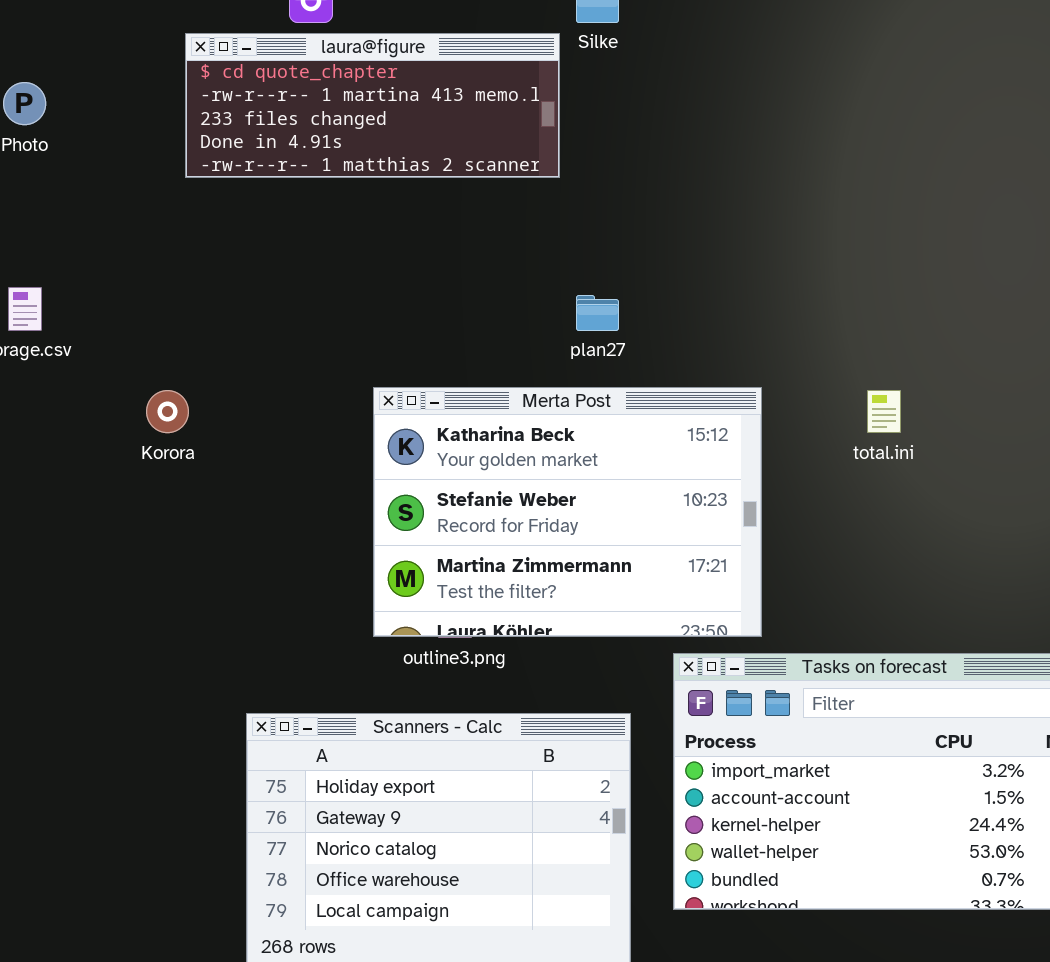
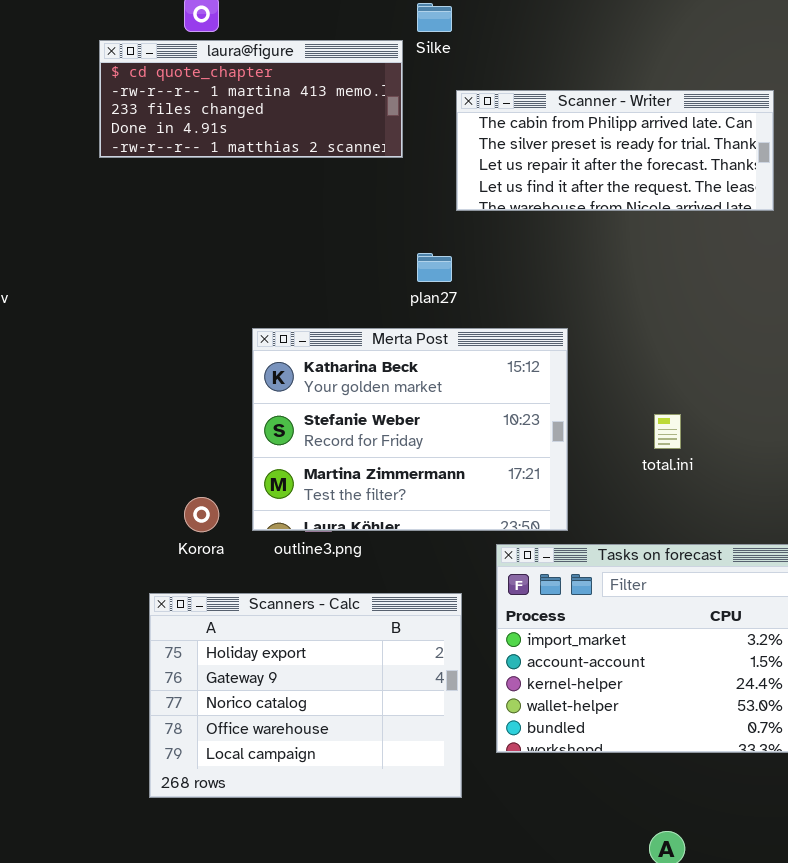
Scanner - Writer: none -> [456,90,774,211], opened
Korora: [146,390,189,433] -> [184,497,219,532], moved
total.ini: [867,390,901,433] -> [654,414,681,449], moved

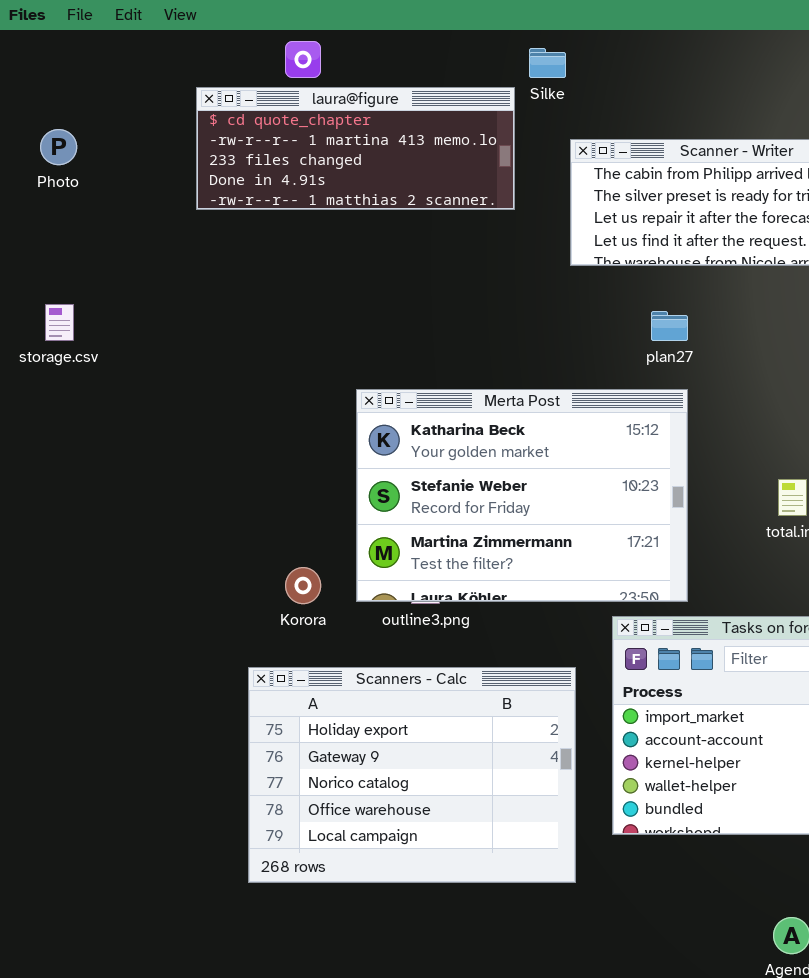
plan27: [417,253,452,282] -> [651,311,688,341], moved

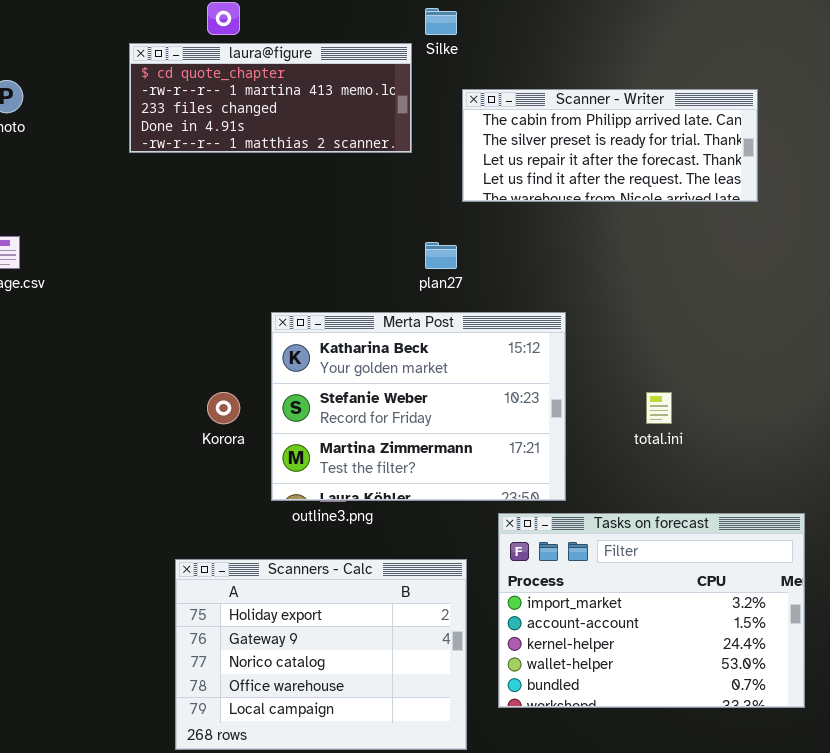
plan27: [651,311,688,341] -> [425,242,457,269], moved
Korora: [285,567,321,604] -> [207,392,240,424], moved

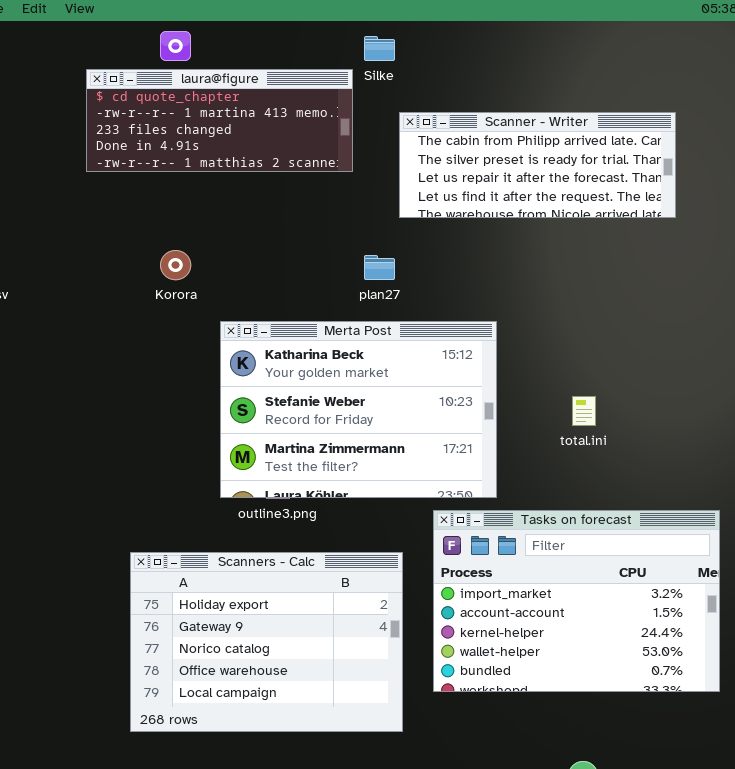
Korora: [207,392,240,424] -> [160,250,191,280], moved

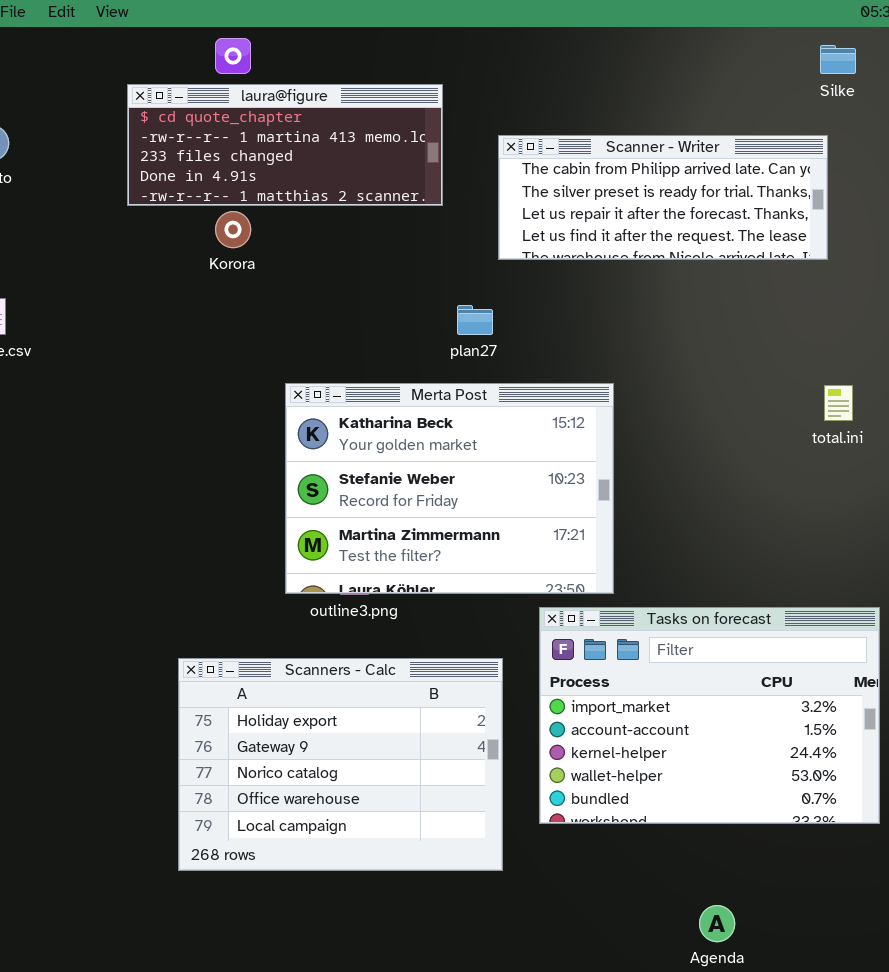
Silke: [364,36,395,61] -> [820,45,856,74], moved
Korora: [160,250,191,280] -> [215,211,251,248], moved
total.ini: [572,396,596,426] -> [824,385,853,421], moved

